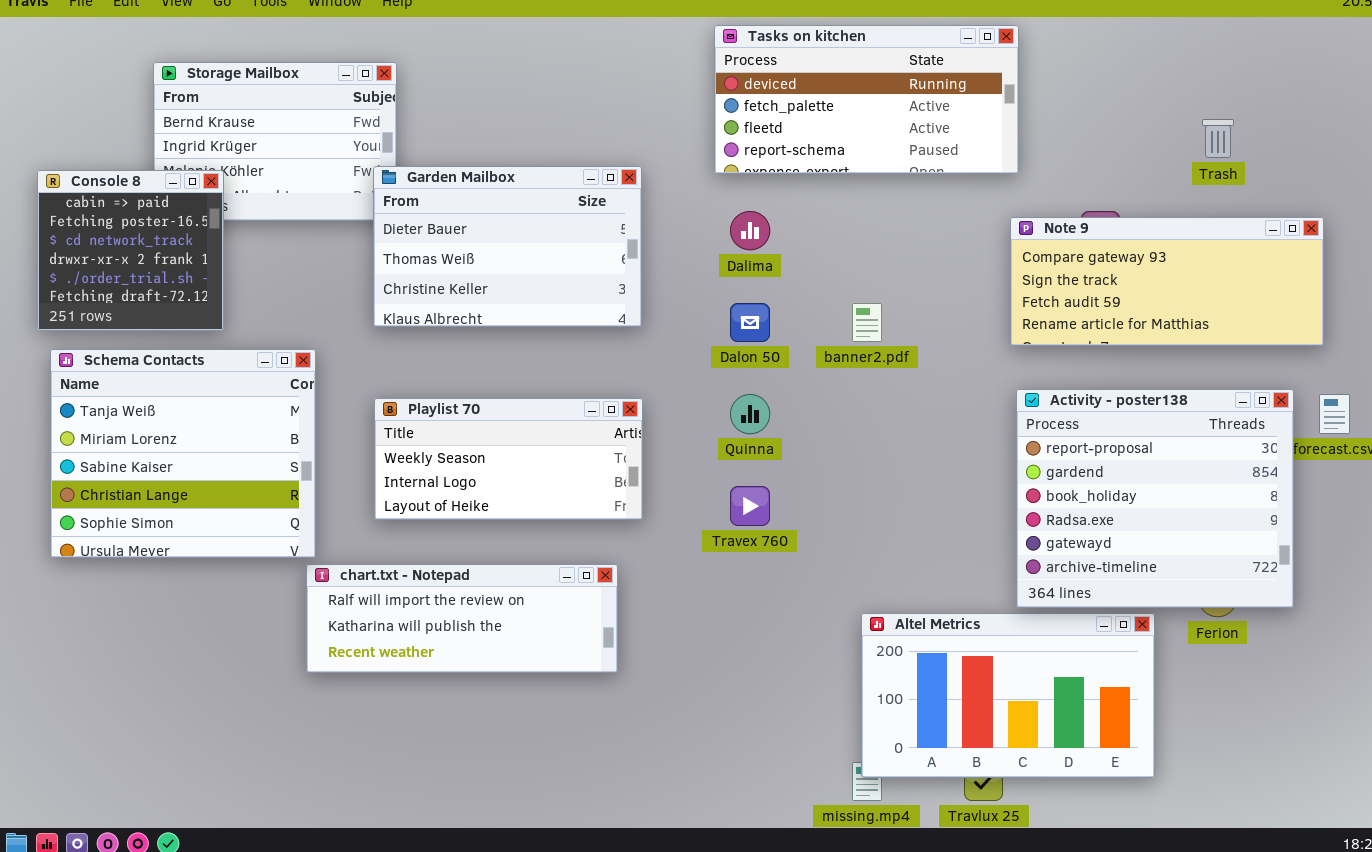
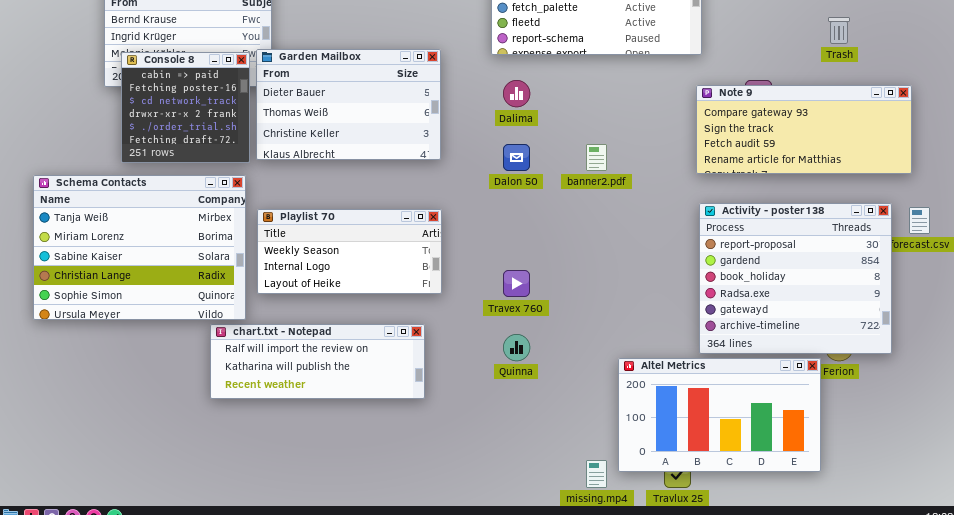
Console 8: [37,170,224,331] -> [121,52,250,163], moved
Schema Contacts: [50,349,316,558] -> [33,175,246,320], resized
Quinna: [730,394,770,434] -> [503,334,530,361], moved
Altel Metrics: [861,613,1155,778] -> [618,358,821,472], moved

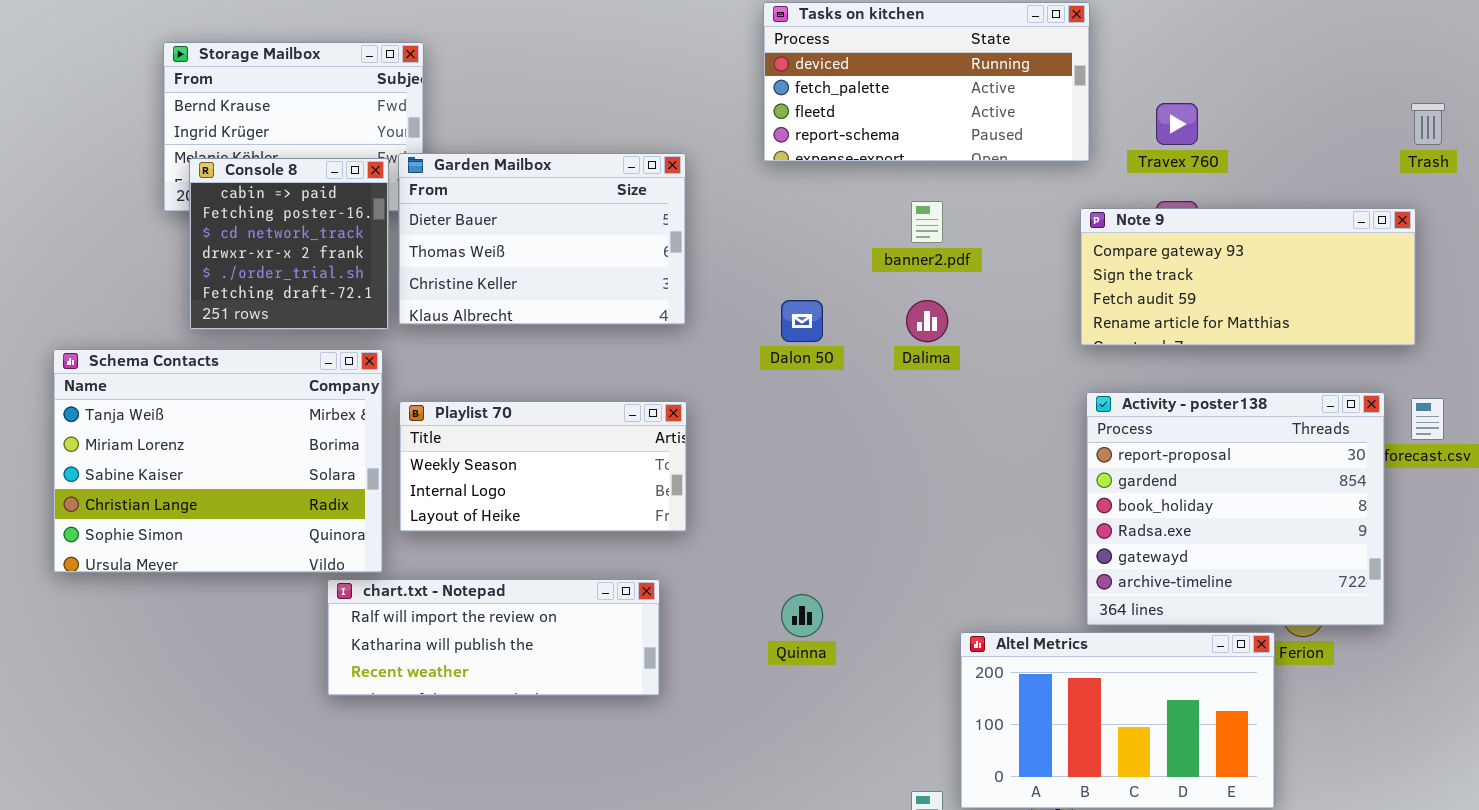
Trash: [828,17,850,44] -> [1411,103,1445,145], moved
Dalima: [503,80,530,107] -> [906,300,948,342], moved
banner2.pdf: [586,144,607,171] -> [911,201,943,243], moved
Travex 760: [503,270,530,297] -> [1156,103,1198,145], moved

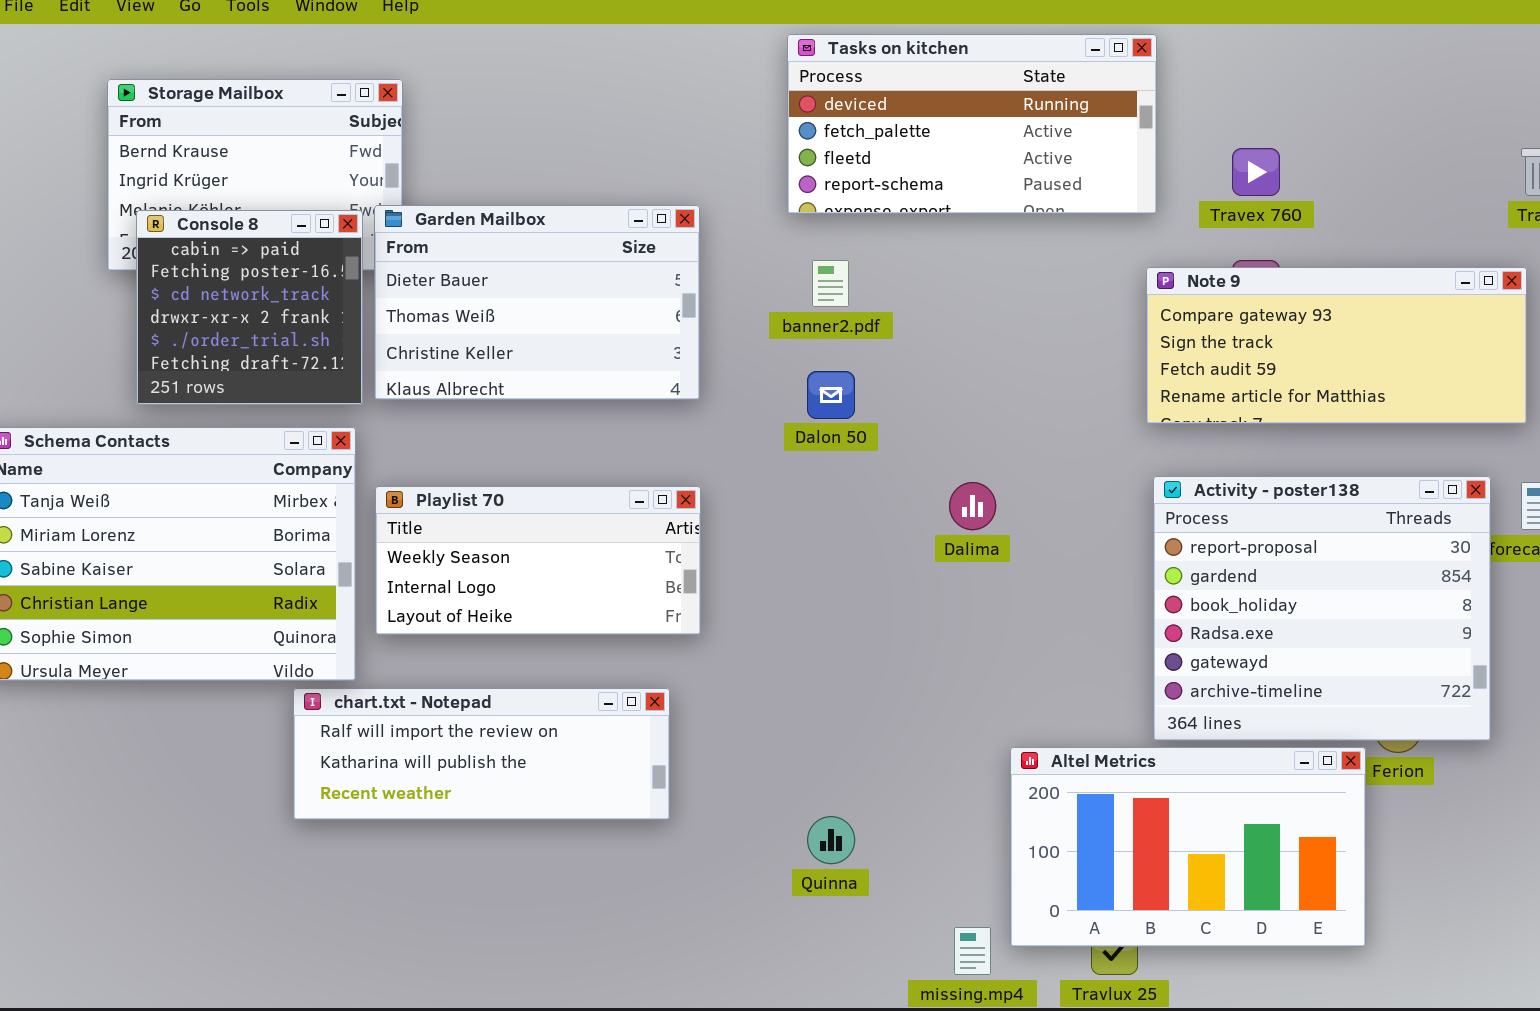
banner2.pdf: [911,201,943,243] -> [812,260,849,307], moved
Dalima: [906,300,948,342] -> [949,482,996,530], moved
Quinna: [781,594,823,637] -> [807,816,855,864], moved

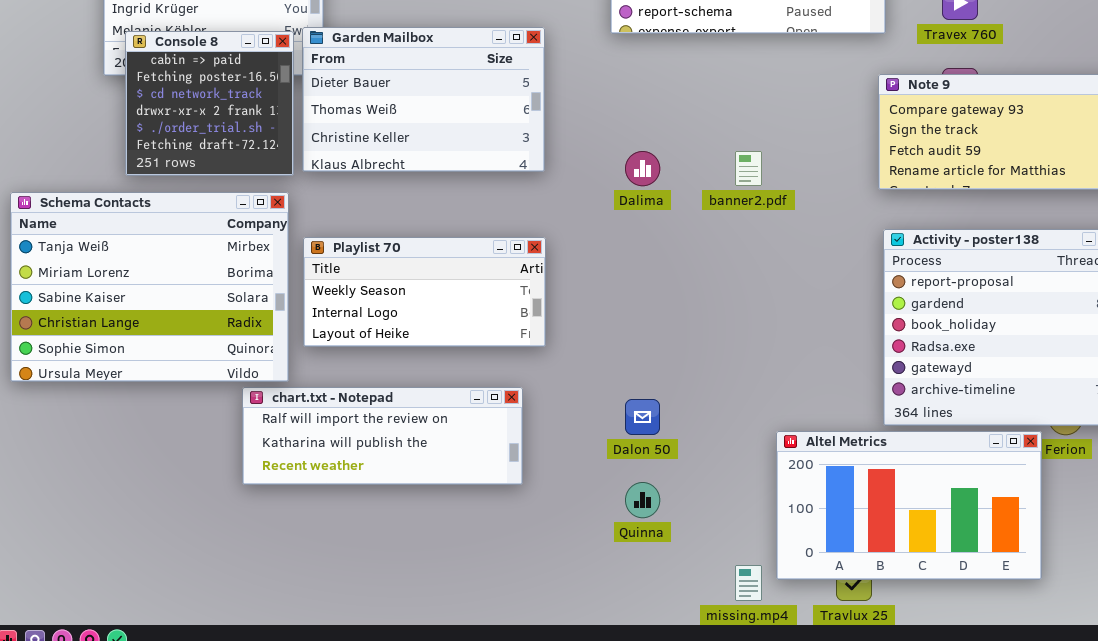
banner2.pdf: [812,260,849,307] -> [735,151,762,186], moved
Dalon 50: [807,371,855,419] -> [625,399,660,435], moved
Dalima: [949,482,996,530] -> [625,151,660,186], moved

